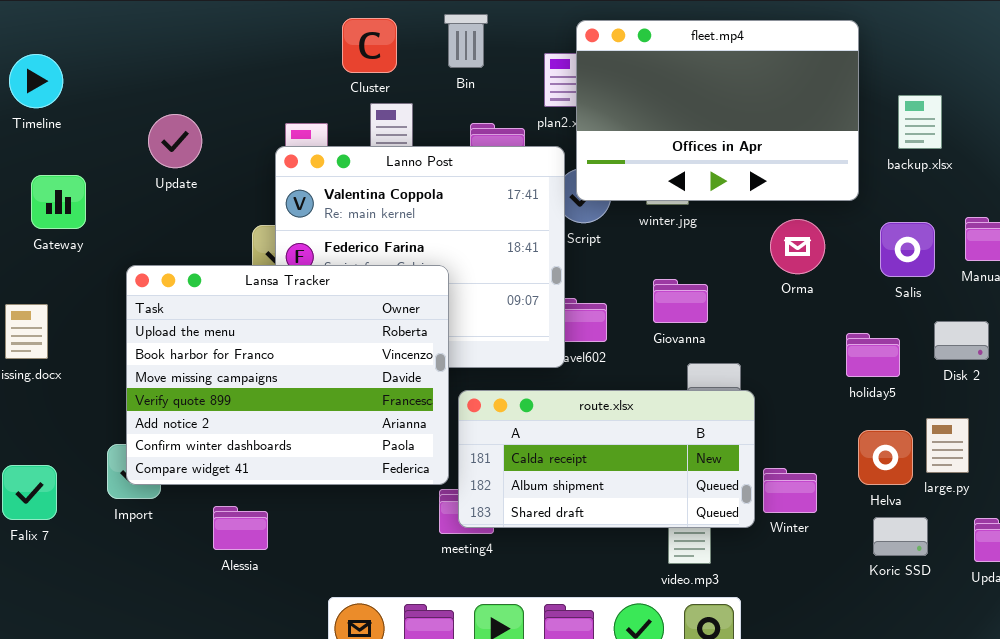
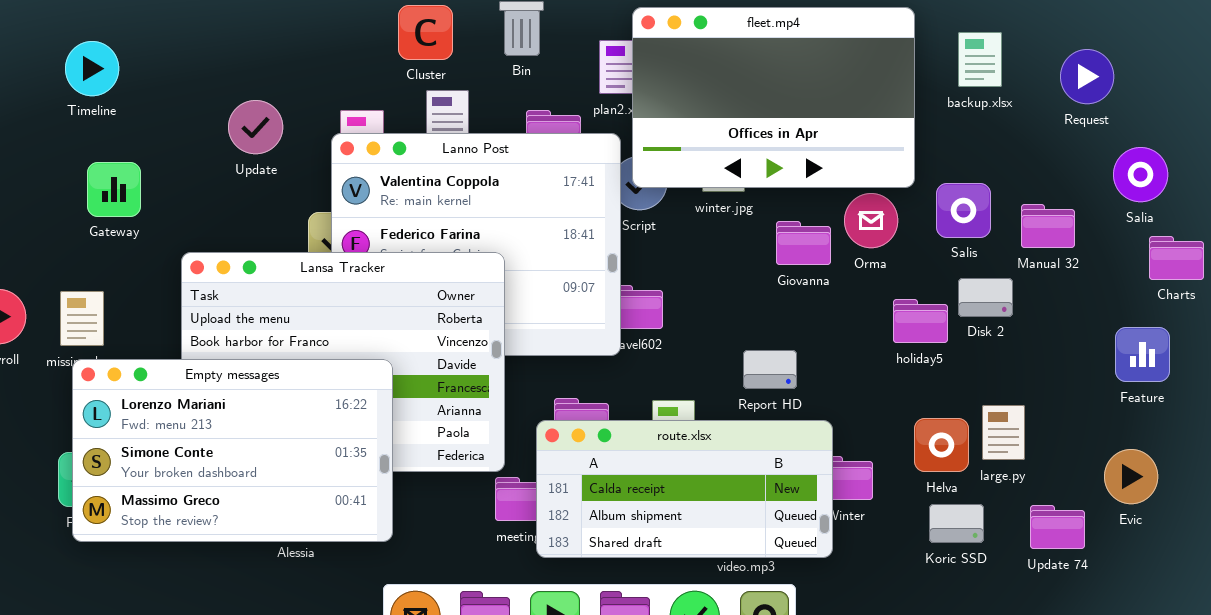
backup.xlsx: [898,95,942,149] -> [958,32,1002,87], moved
Update: [148,114,202,168] -> [228,100,283,154], moved
Orma: [770,219,825,274] -> [844,193,898,248], moved
Salis: [880,222,935,277] -> [936,183,991,238], moved
Giovanna: [653,279,708,323] -> [776,221,831,265], moved
Disk 2: [934,321,989,360] -> [958,278,1013,317], moved
holiday5: [846,333,900,377] -> [893,299,948,343], moved
Empty messages: none -> [72,359,393,542], opened
route.xlsx: [458,390,755,528] -> [536,420,833,558], moved

